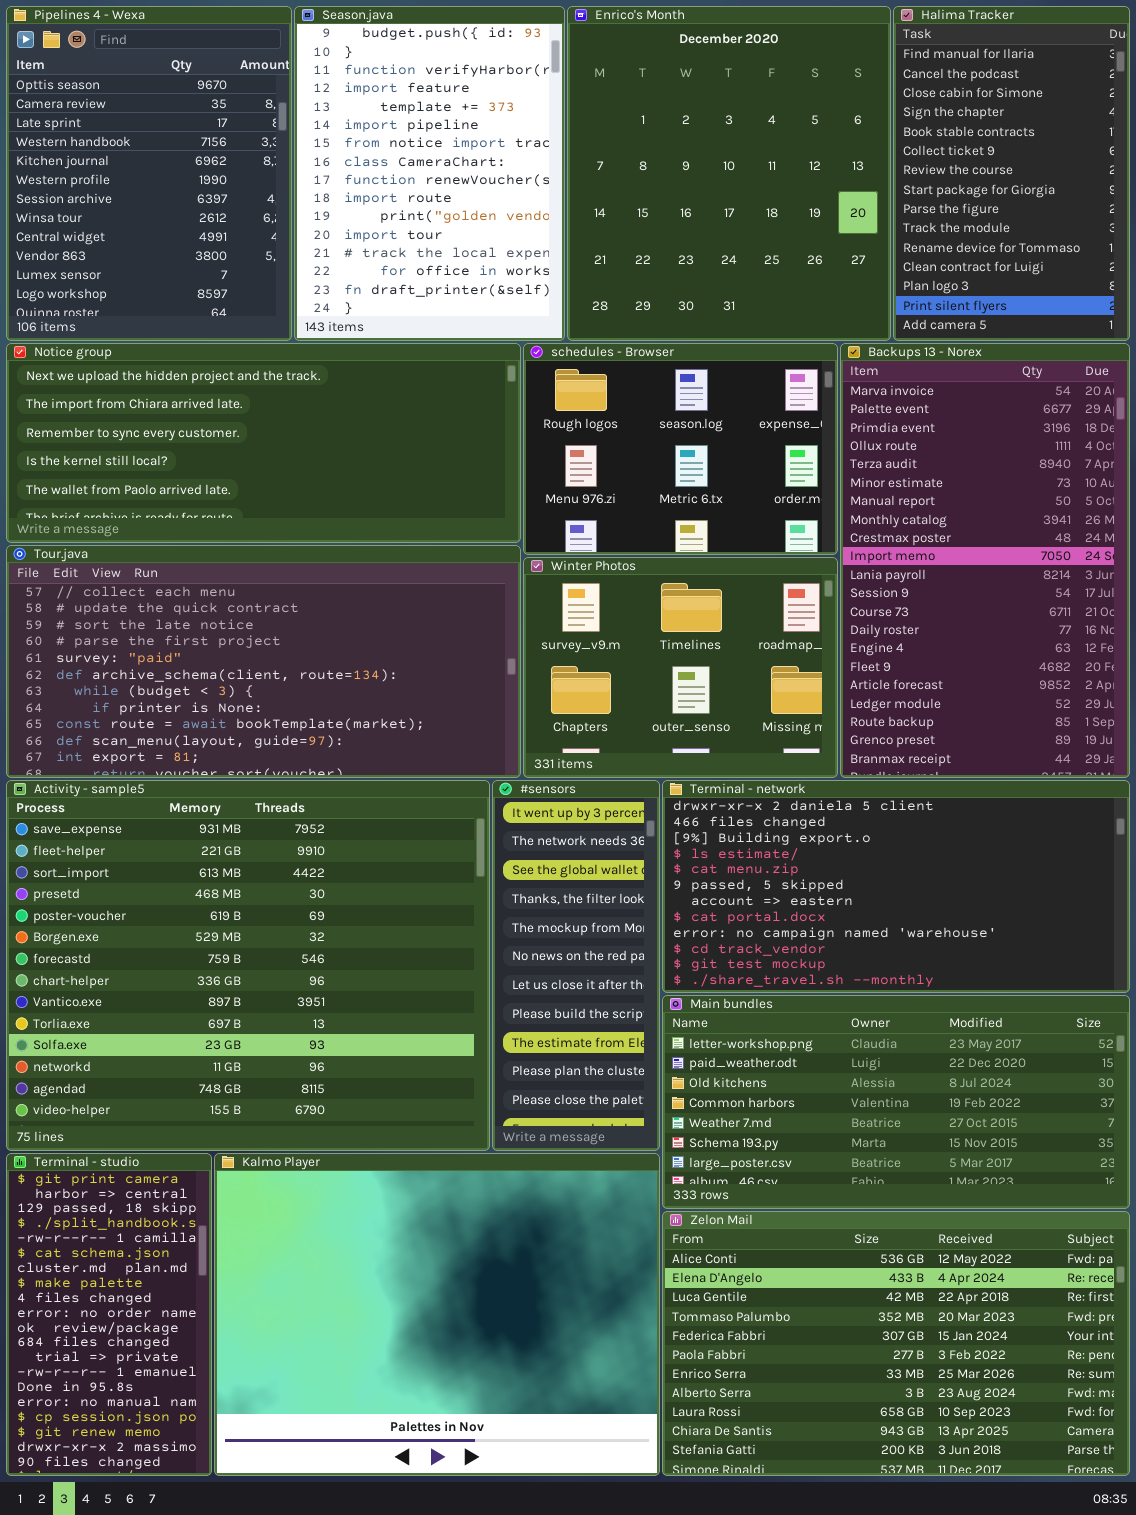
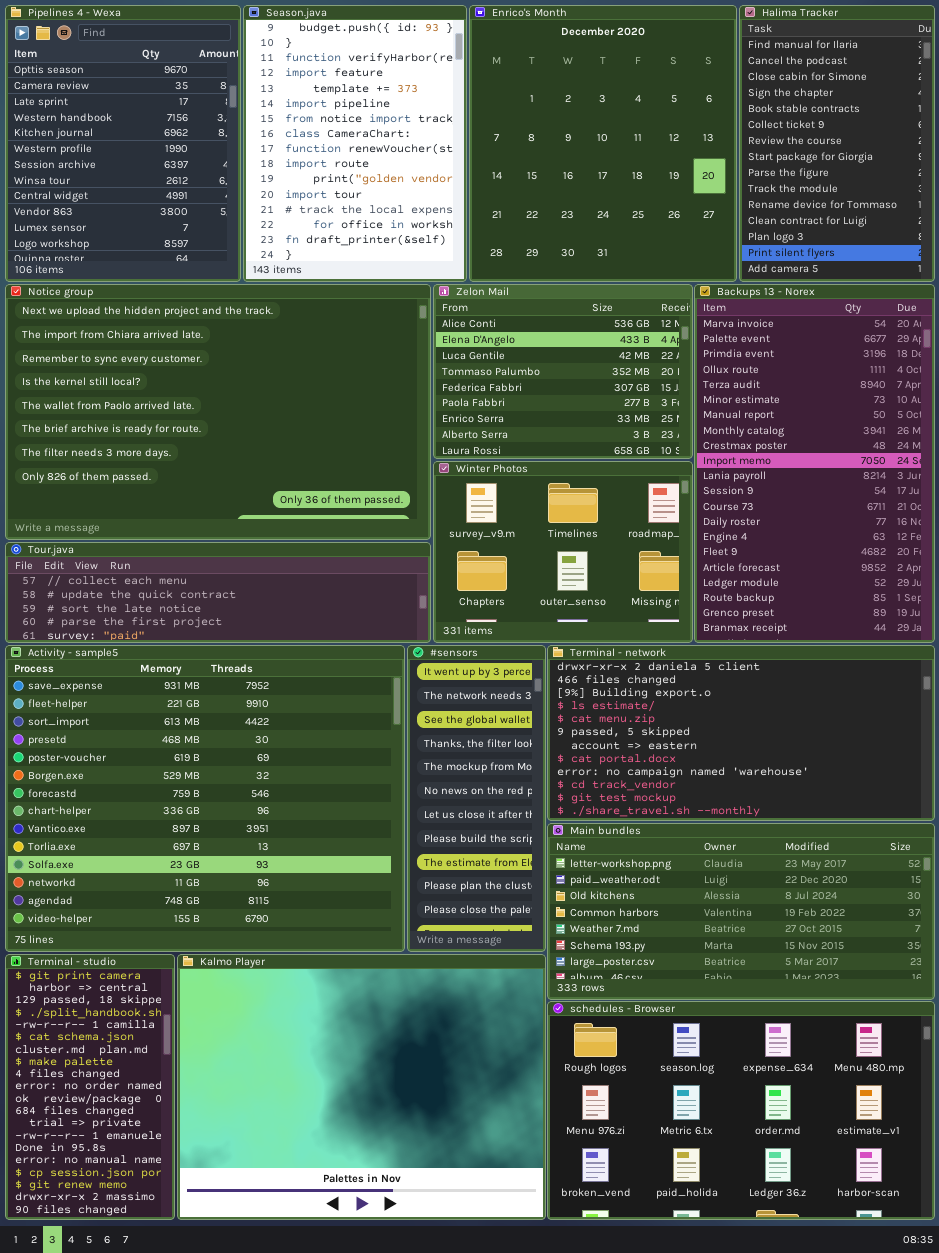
Notice group: [6,343,521,543] -> [5,284,431,540], resized
schedules - Browser: [523,343,838,555] -> [547,1001,935,1220], moved, resized
Tour.java: [6,545,521,778] -> [5,542,431,643], resized
Zelon Mail: [662,1211,1130,1476] -> [433,284,693,459], moved, resized

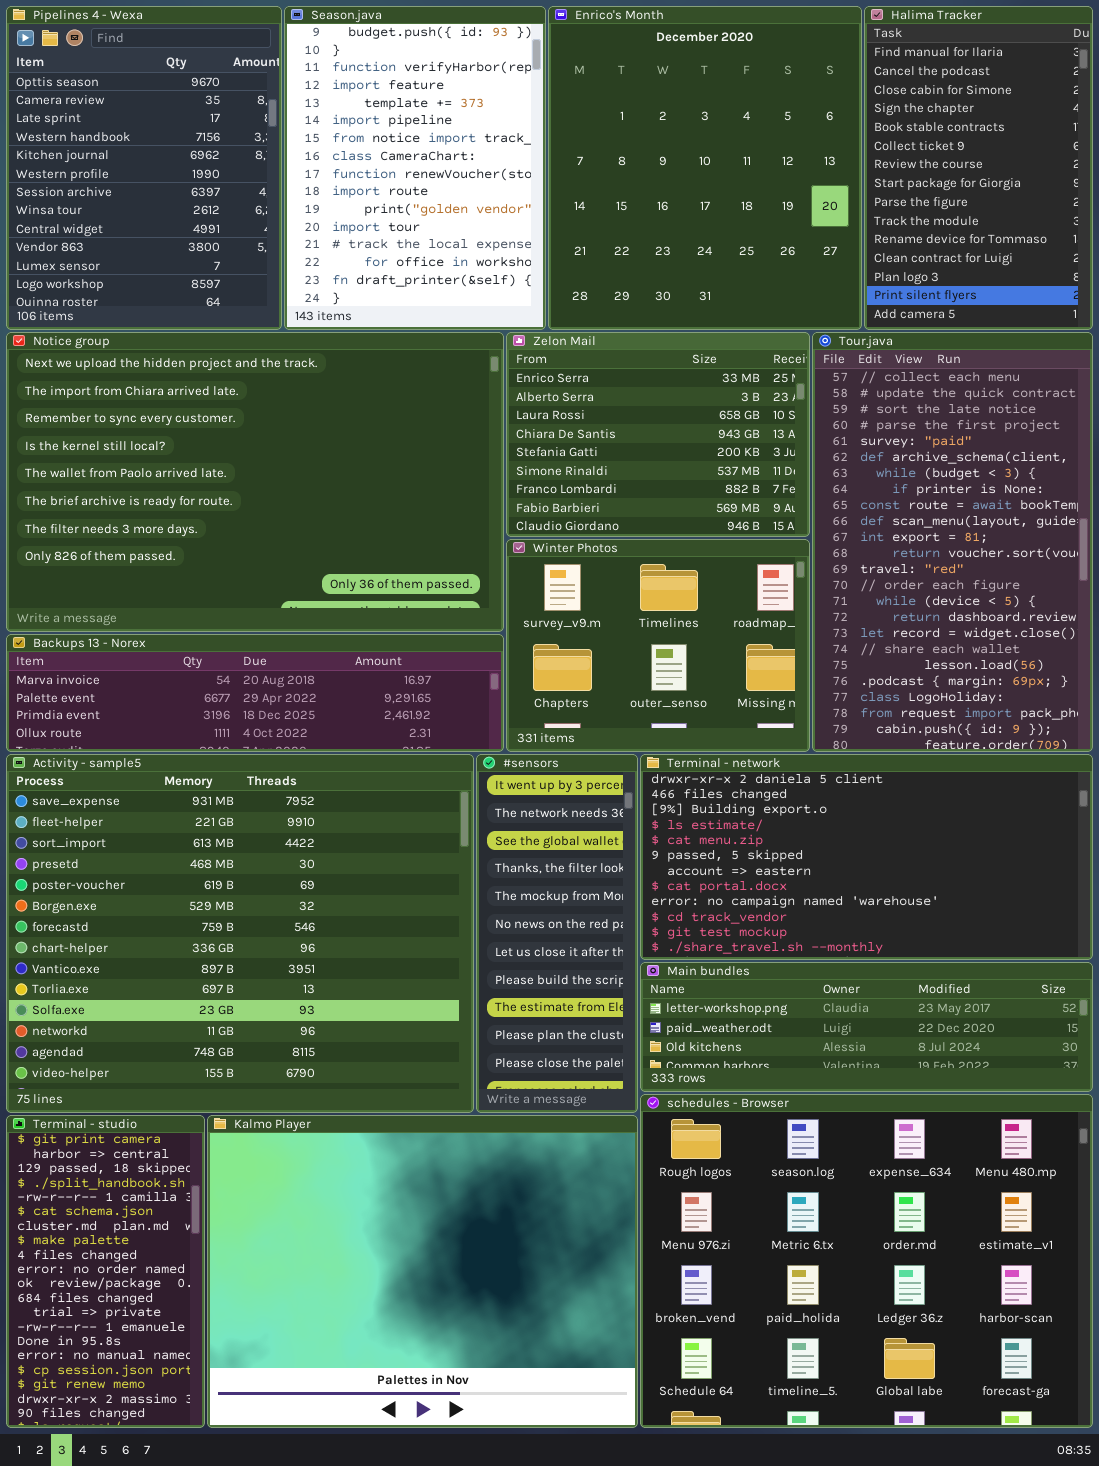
Zelon Mail: [433,284,693,459] -> [506,332,810,537], scrolled down 6 rows
Backups 13 - Norex: [694,284,935,643] -> [6,634,504,752], moved, resized
Tour.java: [5,542,431,643] -> [812,332,1093,752], moved, resized
Main bundles: [547,823,935,1000] -> [640,962,1093,1092], resized
schedules - Browser: [547,1001,935,1220] -> [640,1094,1093,1428], resized

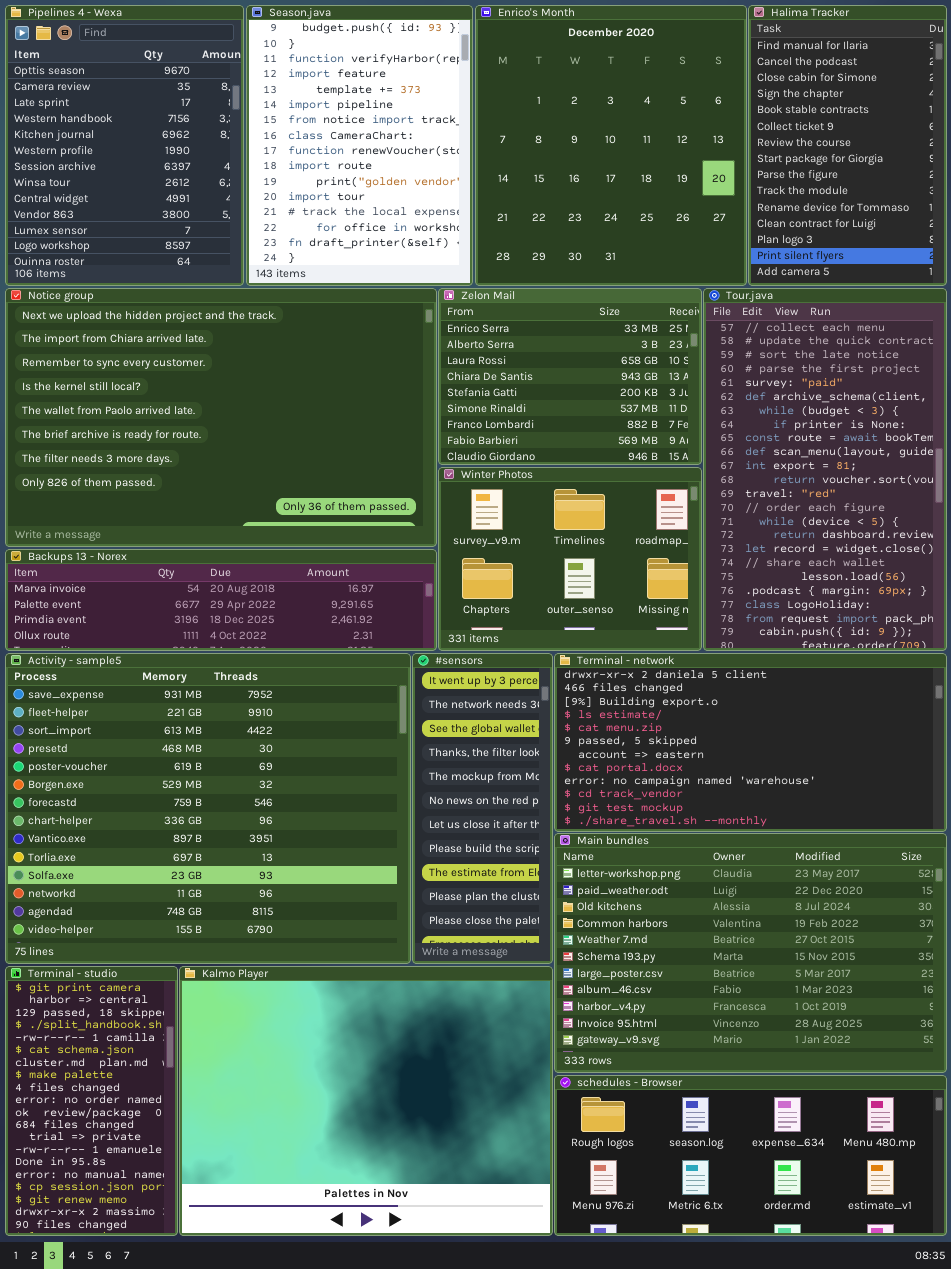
Main bundles: [640,962,1093,1092] -> [554,833,947,1073], resized
schedules - Browser: [640,1094,1093,1428] -> [554,1075,947,1236], resized

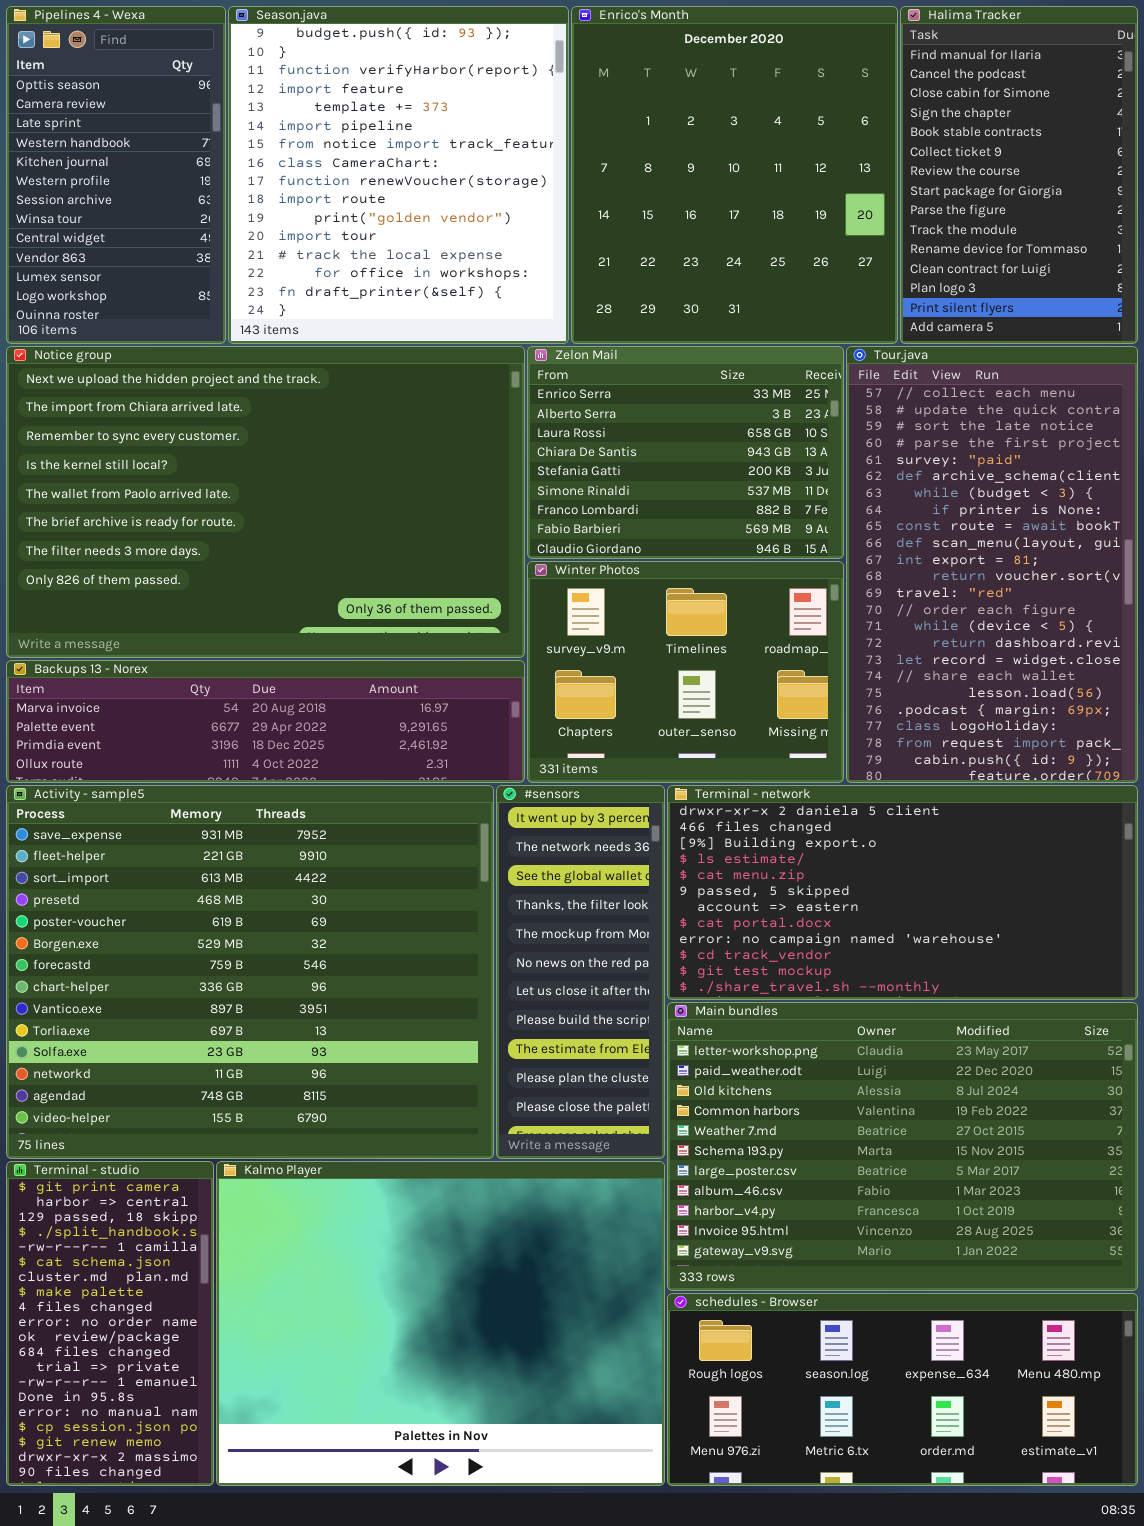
Pipelines 4 - Wexa: [5,5,244,286] -> [6,6,226,344], resized
Season.java: [246,5,473,286] -> [228,6,569,344], resized

